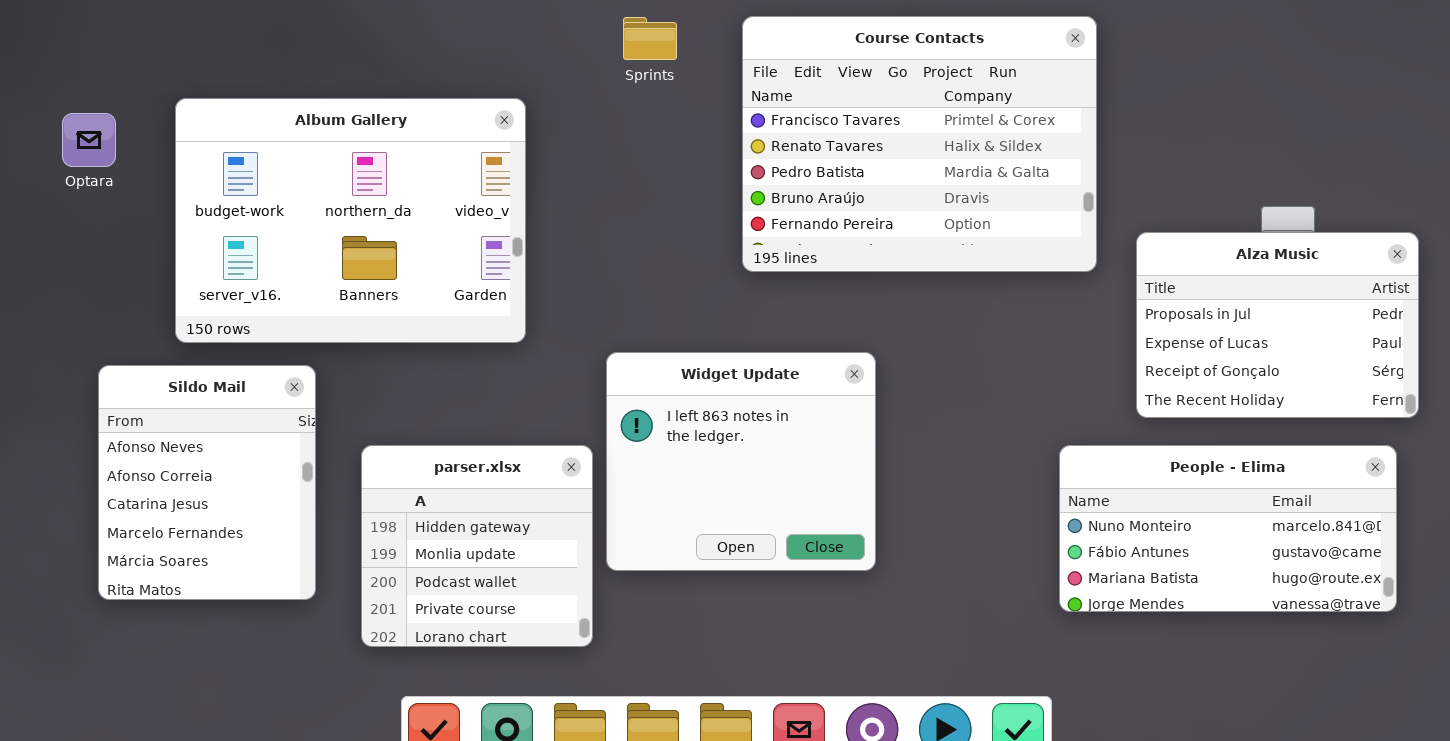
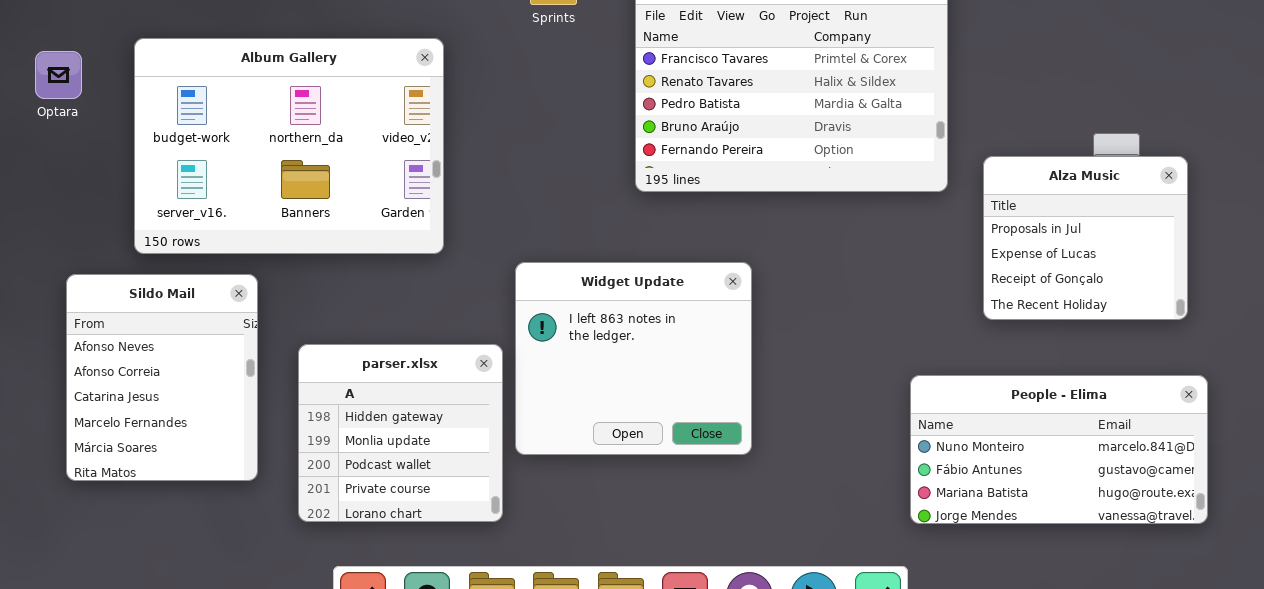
Alza Music: [1136,232,1419,418] -> [983,156,1188,320], resized
People - Elima: [1059,445,1397,612] -> [910,375,1208,524], moved

